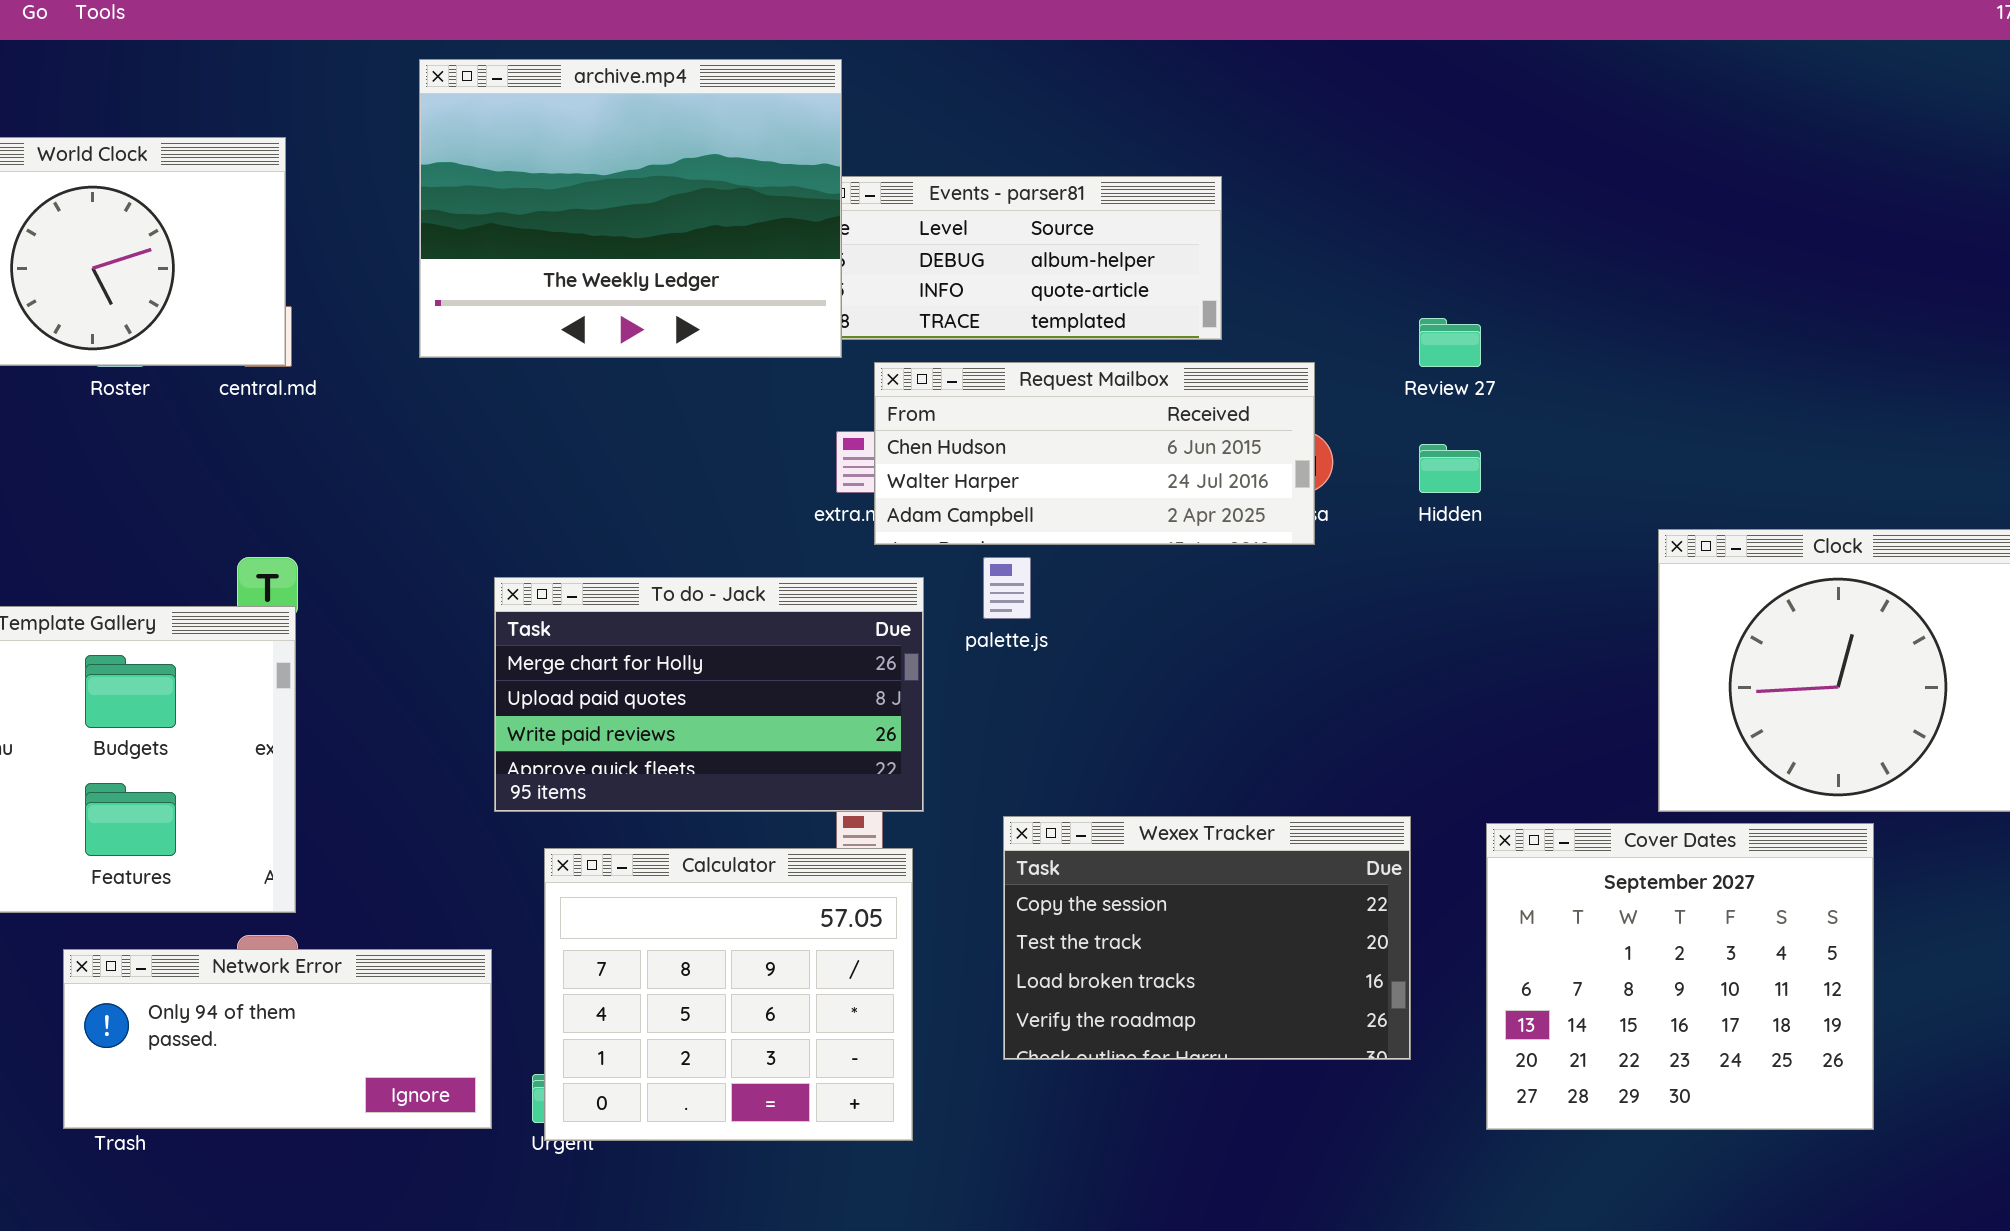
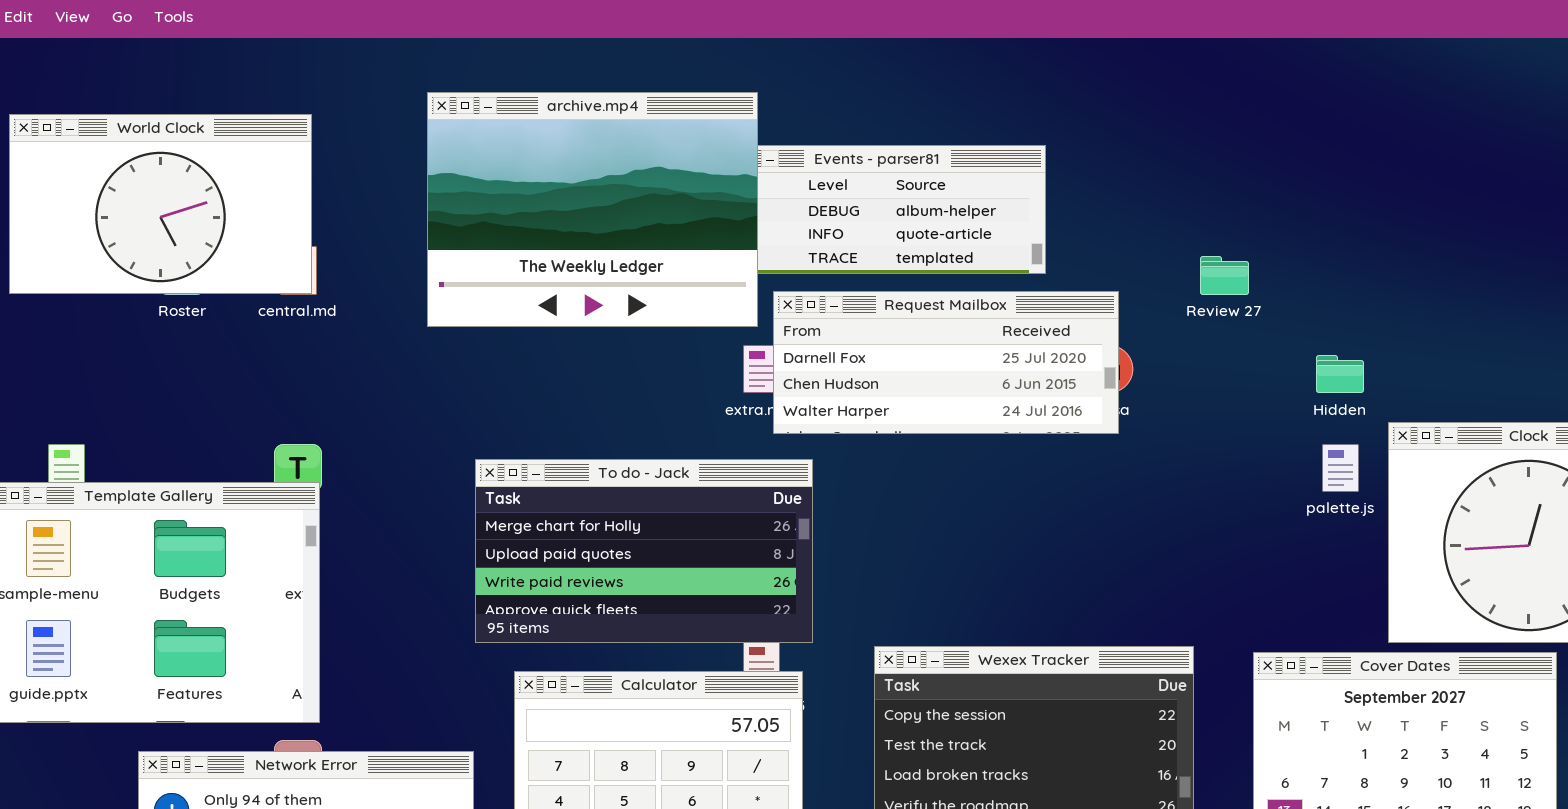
archive.mp4: [419,59,842,358] -> [427,92,758,327], moved
Request Mailbox: [874,362,1315,545] -> [773,291,1119,434], scrolled up 1 row
Hidden: [1419,444,1481,493] -> [1316,355,1364,393], moved
palette.js: [983,557,1031,619] -> [1322,444,1359,492], moved

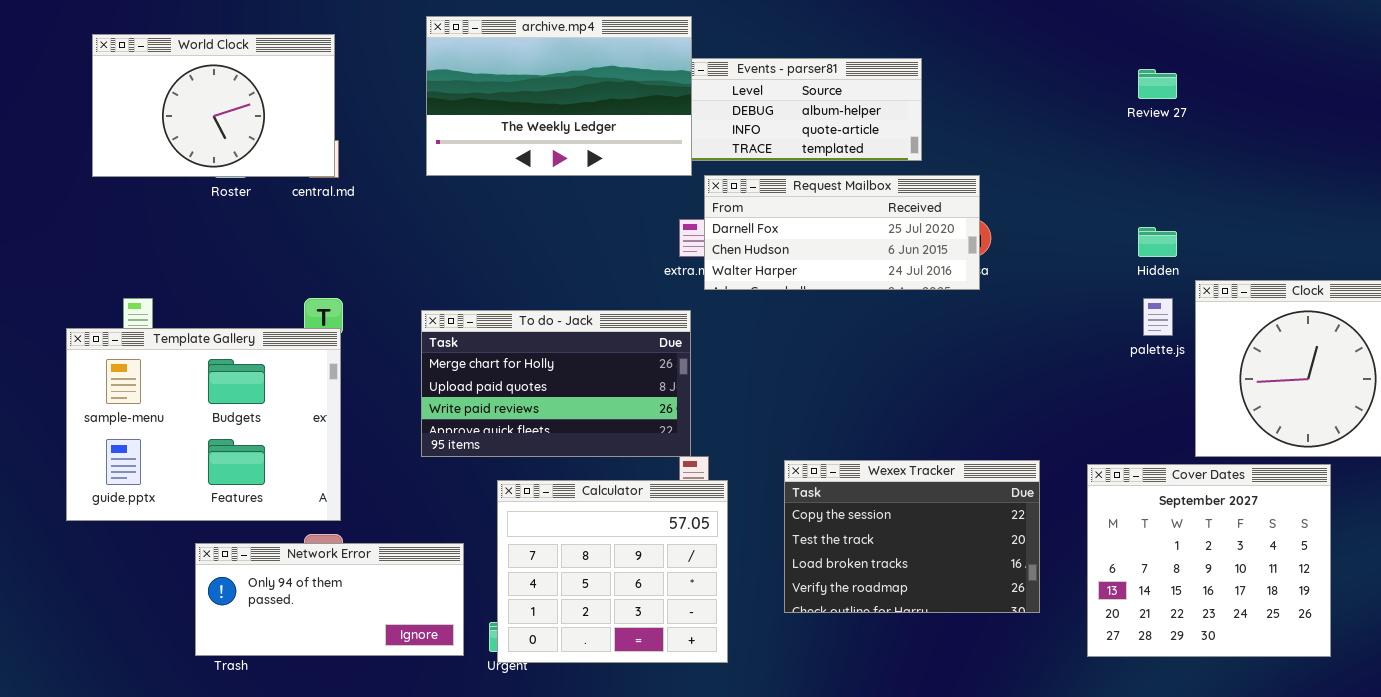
archive.mp4: [427,92,758,327] -> [426,16,692,176], resized
Review 27: [1200,256,1249,295] -> [1138,69,1177,99], moved
To do - Jack: [475,459,813,643] -> [421,310,691,457], moved

